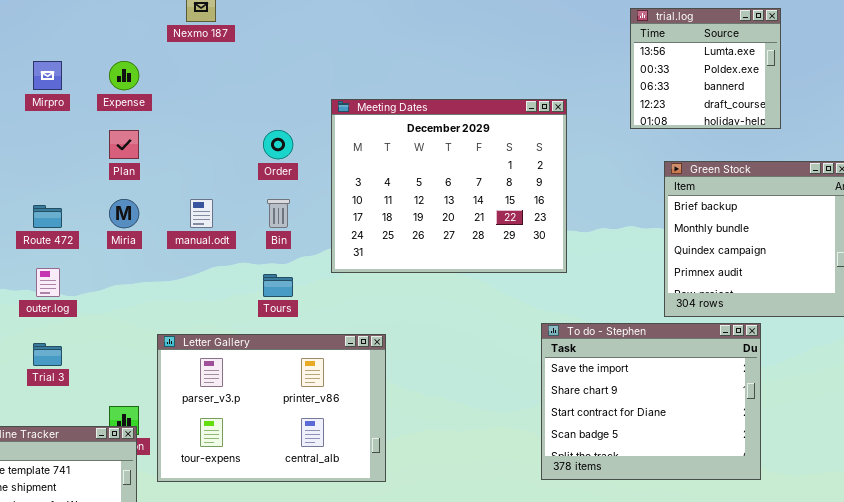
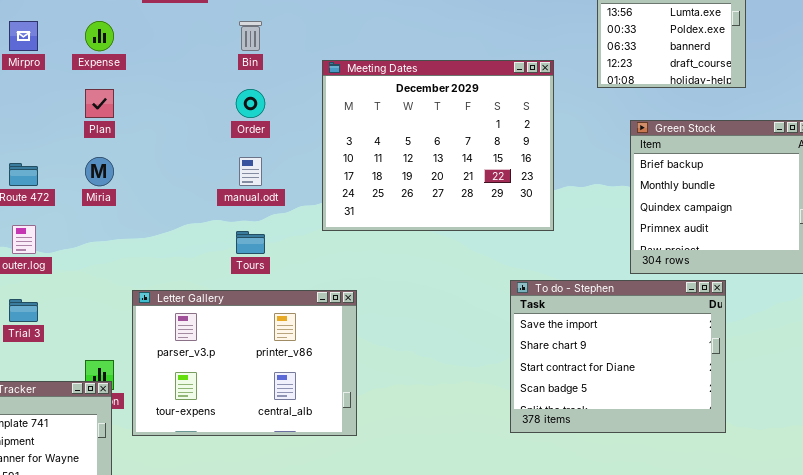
Meeting Dates: [331,99,567,273] -> [322,60,554,231], moved
manual.odt: [190,199,213,228] -> [239,157,262,186], moved
Bin: [267,199,290,228] -> [239,21,262,51], moved

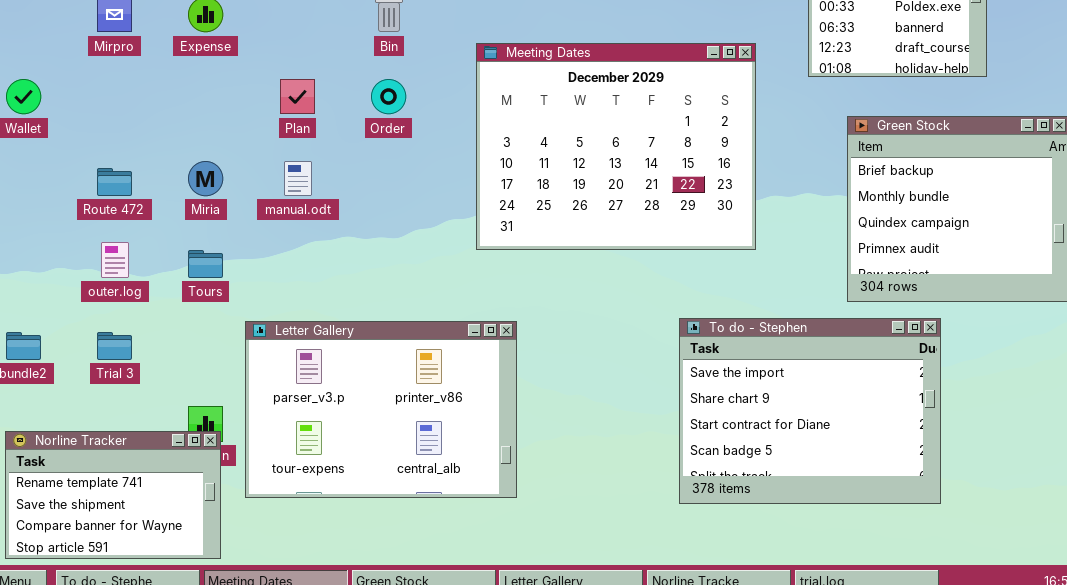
Plan: [85,89,114,118] -> [280,79,315,114], moved
manual.odt: [239,157,262,186] -> [284,161,312,196], moved
Tours: [236,231,265,254] -> [188,250,223,278], moved
To do - Stephen: [510,280,726,433] -> [679,318,941,504], moved

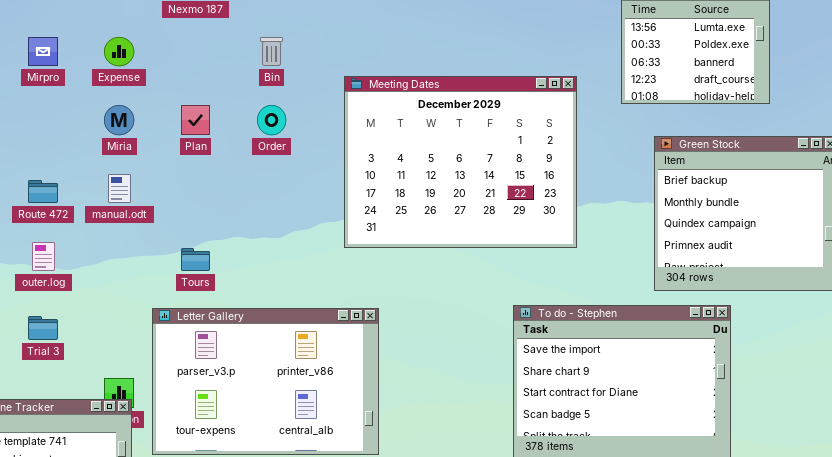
Miria: [188,161,223,196] -> [104,105,134,135], moved
manual.odt: [284,161,312,196] -> [108,174,131,203], moved
Tours: [188,250,223,278] -> [181,248,210,271], moved

